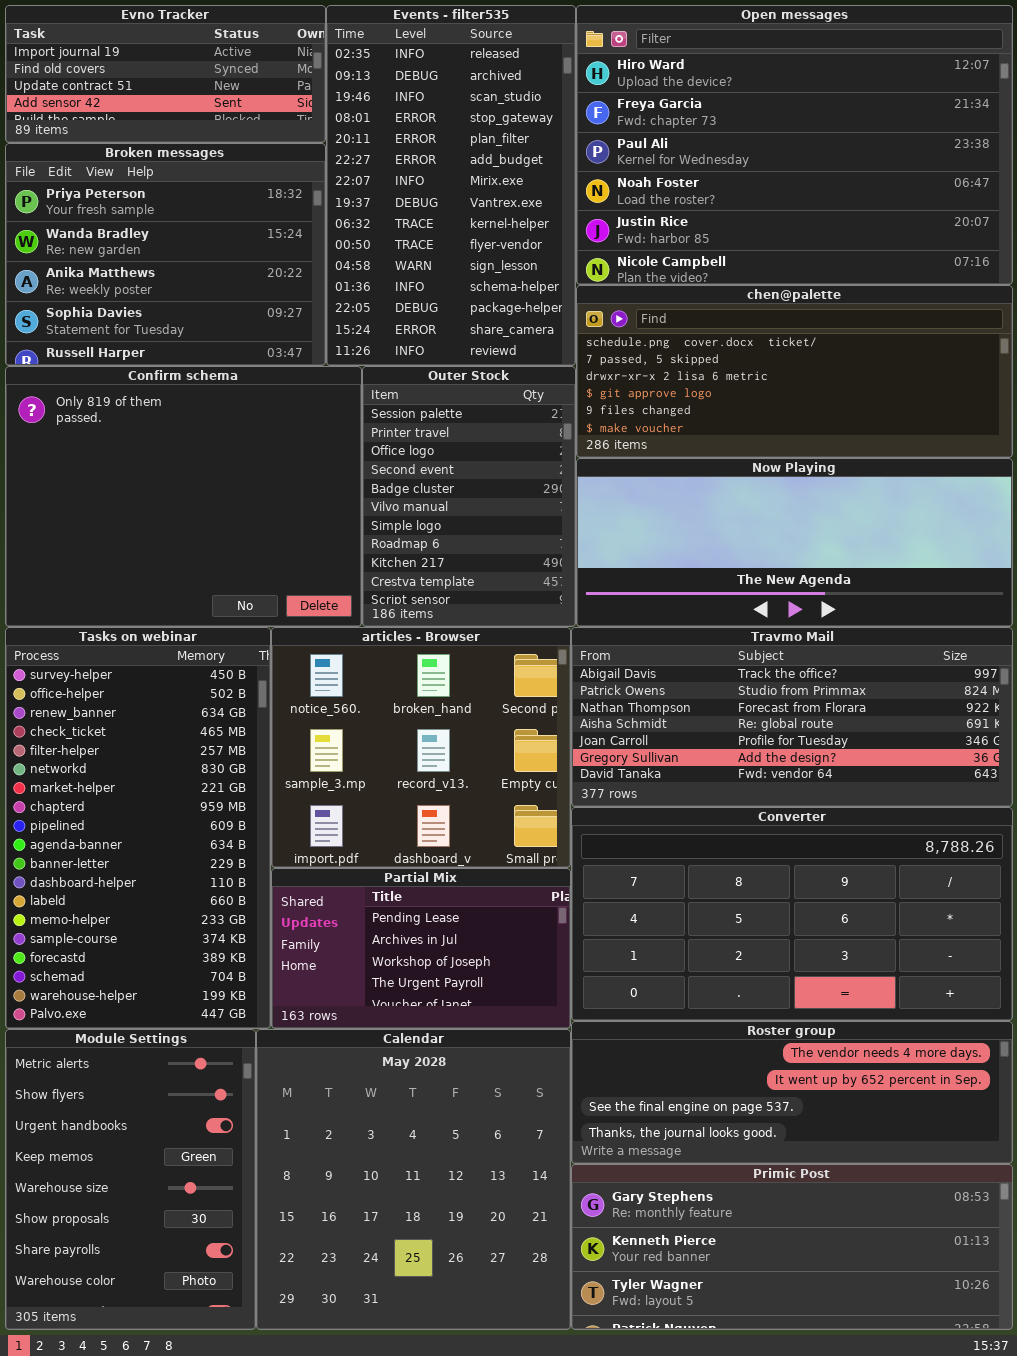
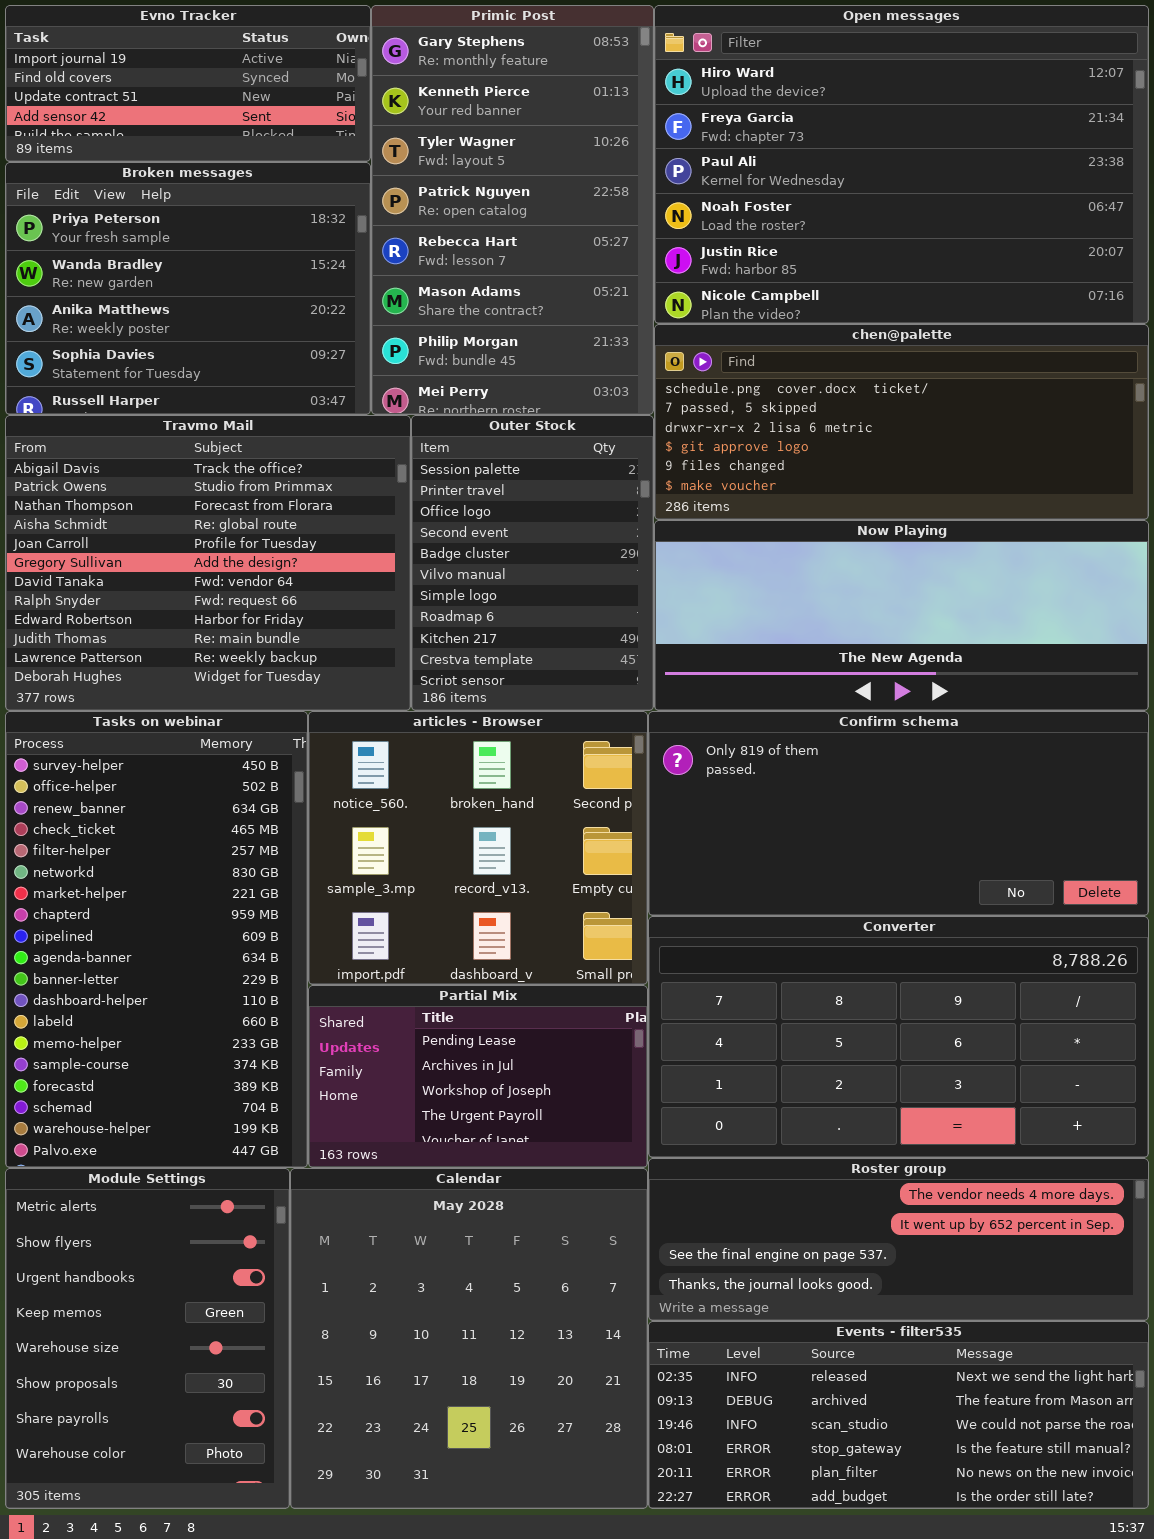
Events - filter535: [326,5,576,366] -> [648,1321,1149,1509], moved, resized
Confirm schema: [5,366,362,627] -> [648,711,1149,916], moved, resized
Travmo Mail: [571,627,1013,807] -> [5,415,411,711], moved, resized
Primic Post: [571,1164,1013,1330] -> [371,5,654,415], moved, resized

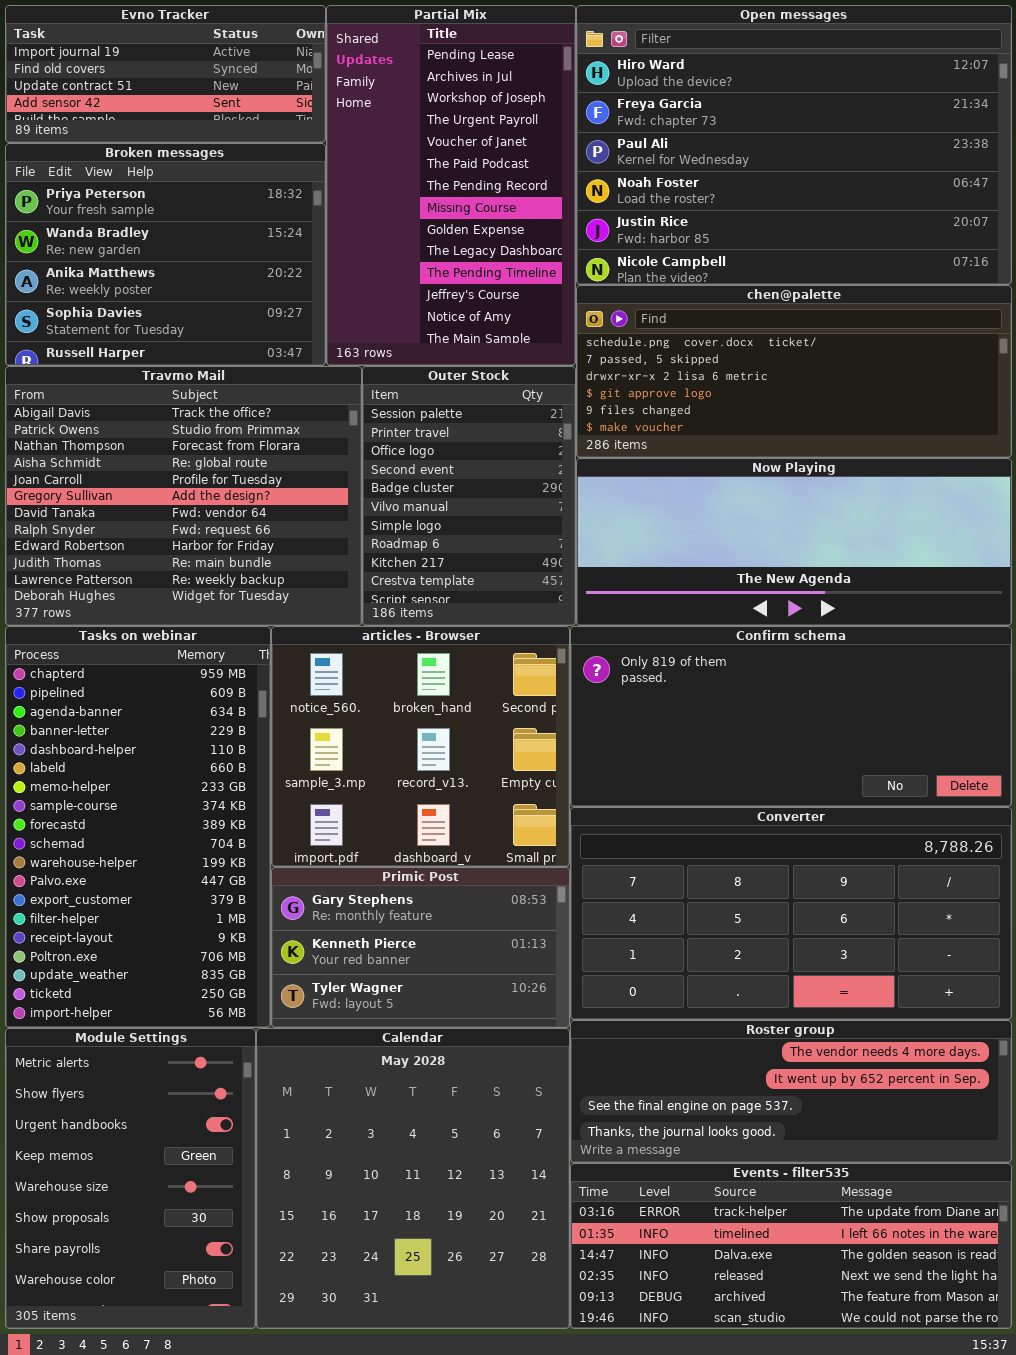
Primic Post: [371,5,654,415] -> [271,867,570,1028], moved, resized
Tasks on webinar: [5,711,308,1168] -> [5,626,271,1028], scrolled down 7 rows
Partial Mix: [308,985,648,1168] -> [326,5,576,366], moved, resized
Events - filter535: [648,1321,1149,1509] -> [570,1163,1012,1329], scrolled up 3 rows

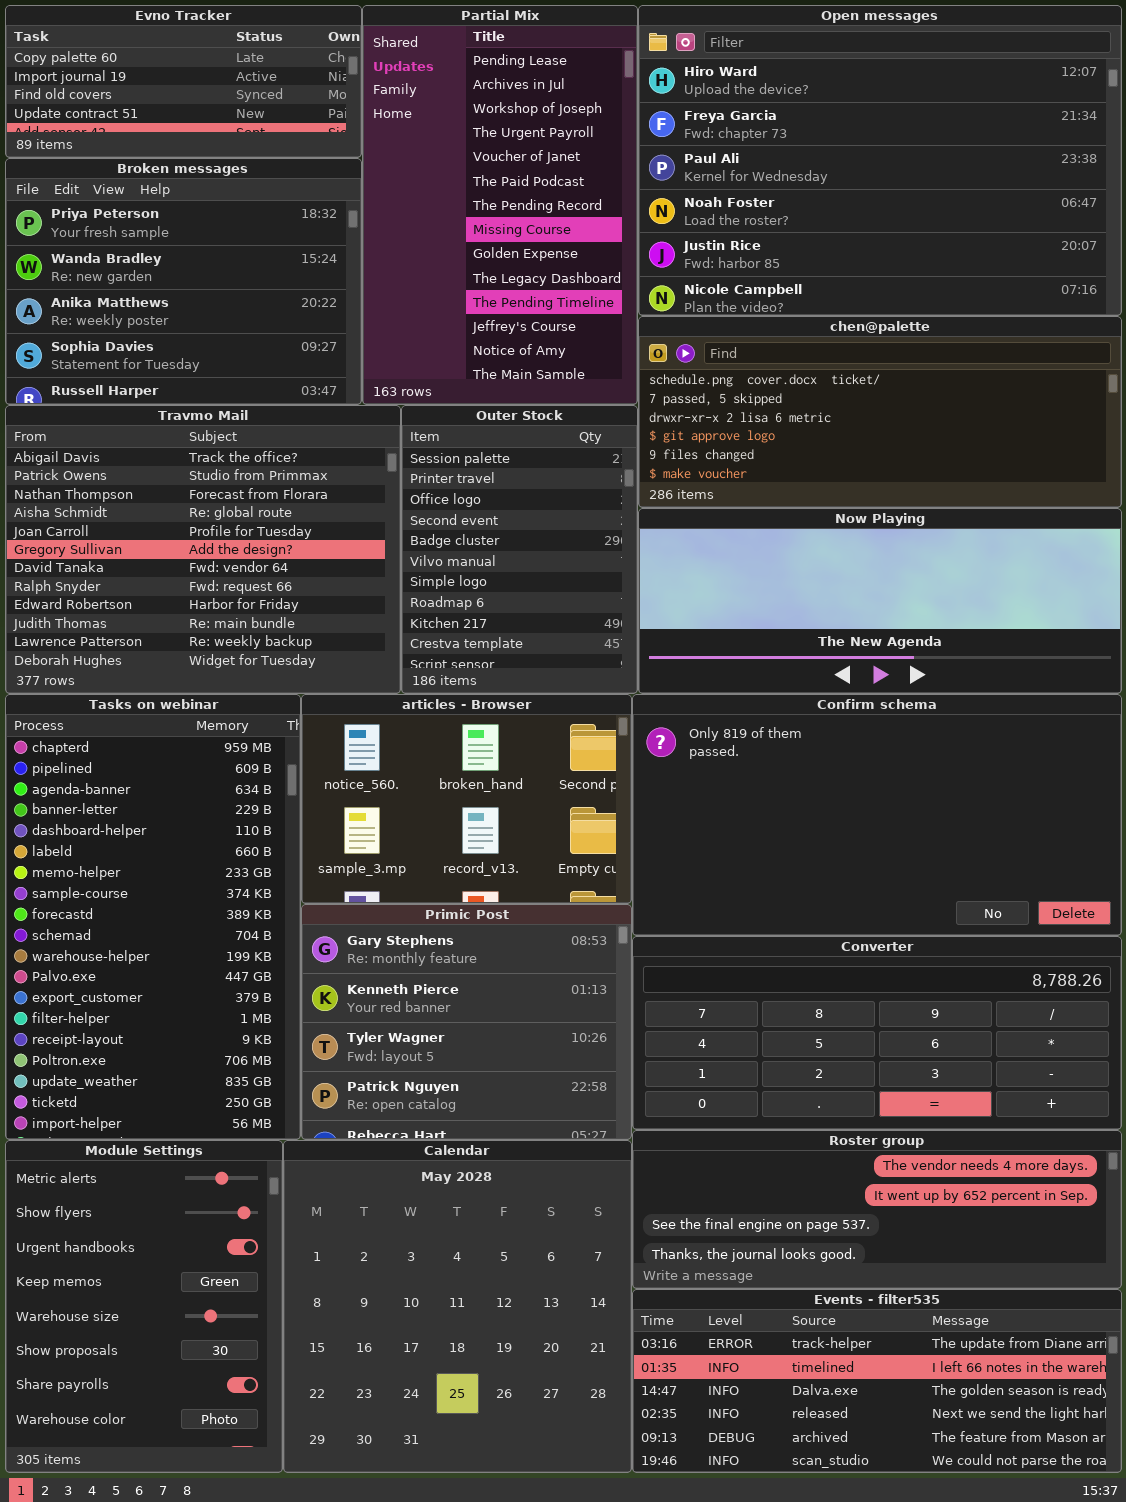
Evno Tracker: [5,5,326,143] -> [5,5,362,158], scrolled up 1 row
articles - Browser: [271,626,570,867] -> [301,694,632,904], resized
Confirm schema: [570,626,1012,807] -> [632,694,1122,936], resized
Converter: [570,807,1012,1020] -> [632,936,1122,1130], resized
Primic Post: [271,867,570,1028] -> [301,904,632,1140], resized

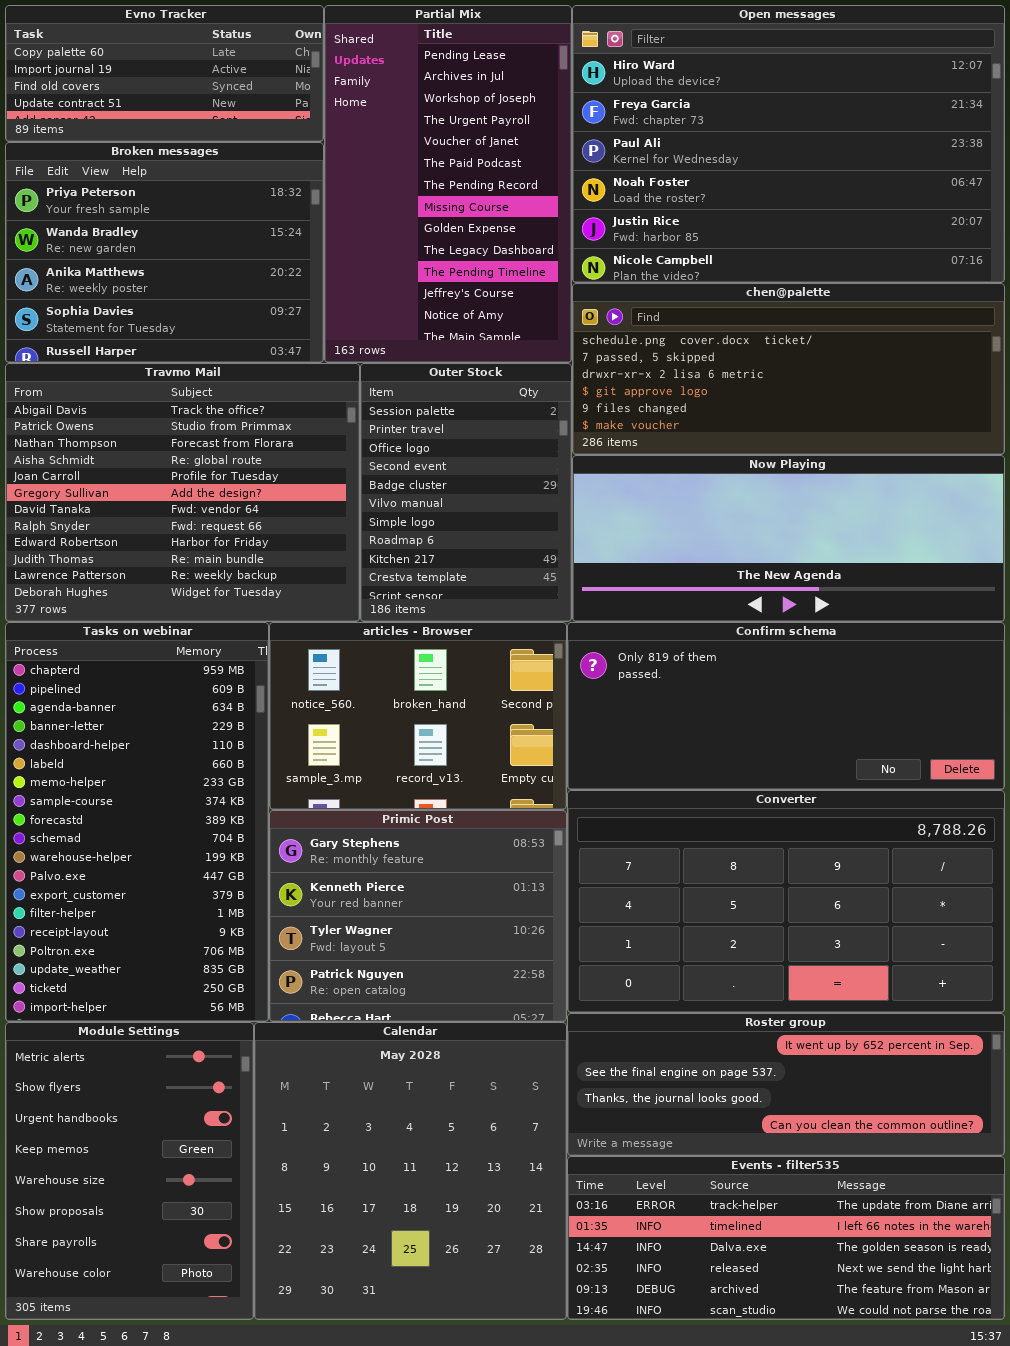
Confirm schema: [632,694,1122,936] -> [567,622,1005,790], resized
Converter: [632,936,1122,1130] -> [567,790,1005,1013], resized
Roster group: [632,1130,1122,1289] -> [567,1013,1005,1156], scrolled down 1 row

